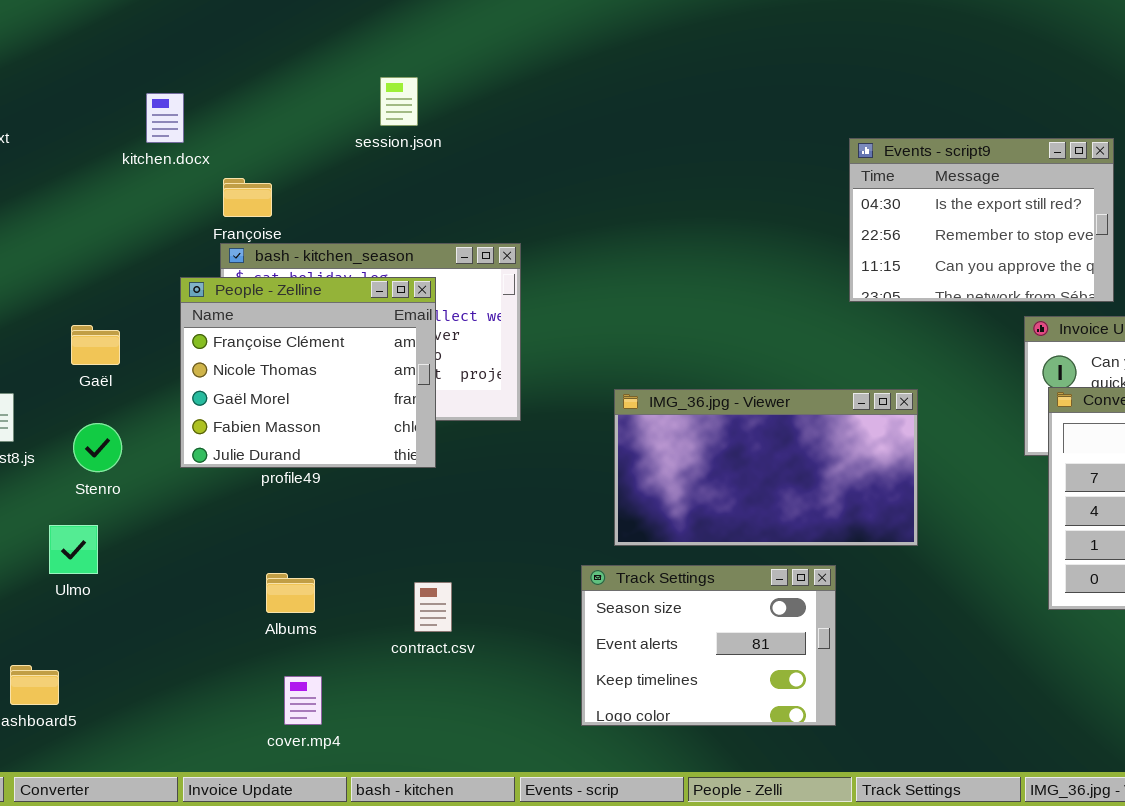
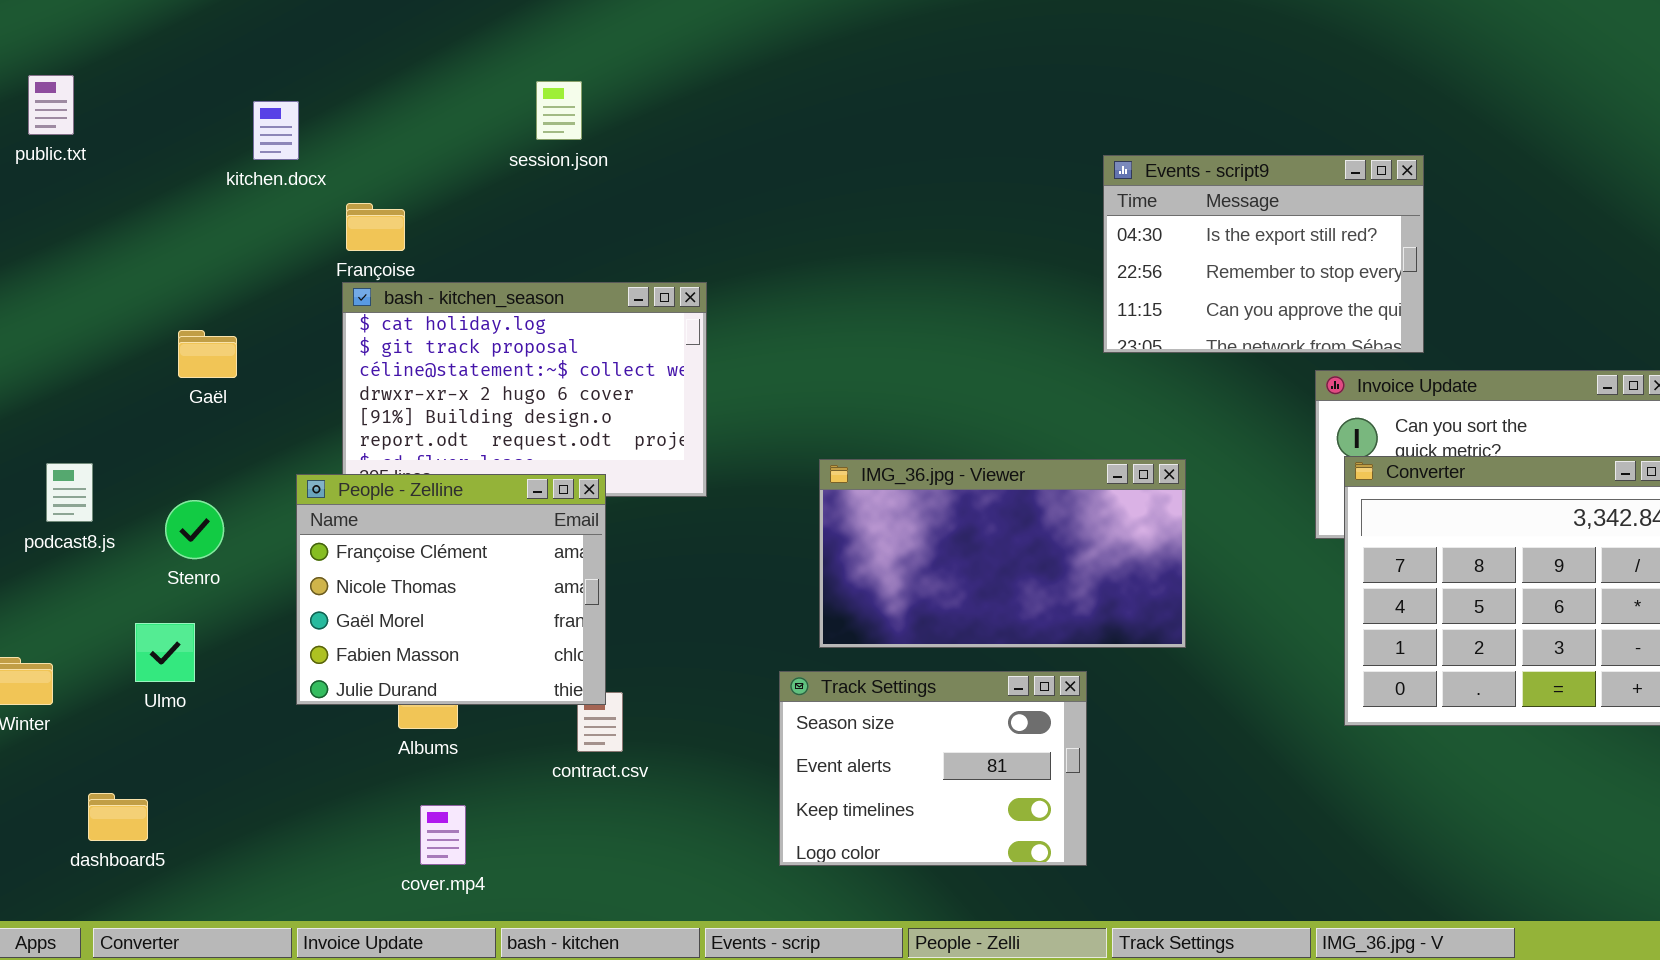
People - Zelline: [180,277,436,468] -> [296,474,606,705], moved
Gaël: [71,325,120,365] -> [178,330,237,378], moved

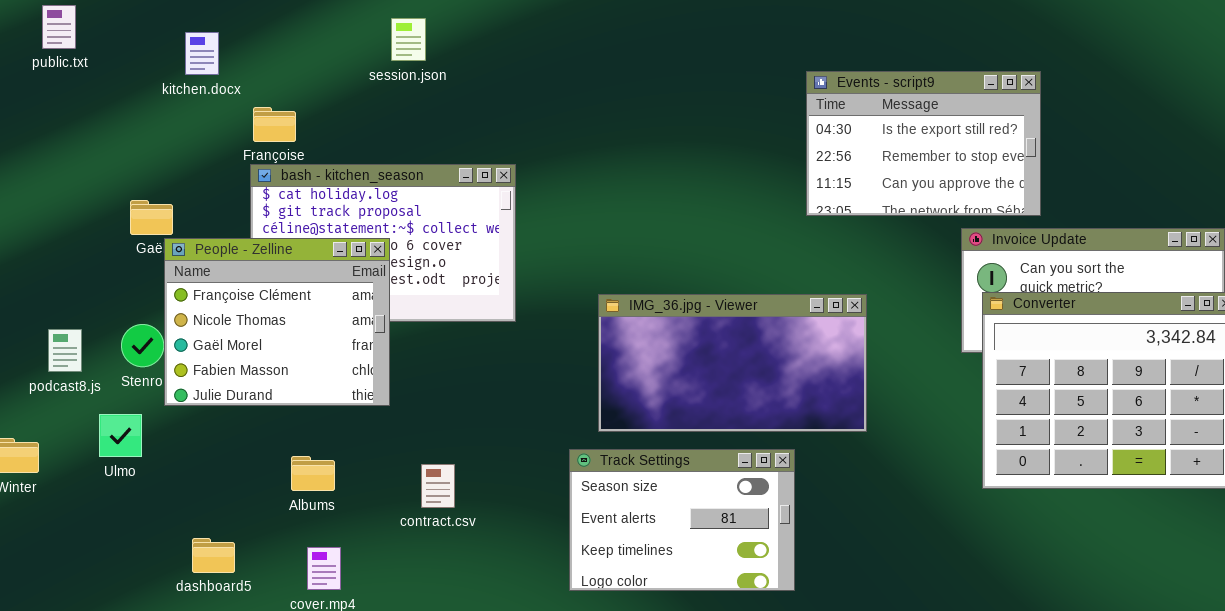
public.txt: [28,75,74,135] -> [42,5,76,49], moved
podcast8.js: [46,463,93,522] -> [48,329,82,372], moved
People - Zelline: [296,474,606,705] -> [164,238,390,406], moved
dashboard5: [88,793,148,841] -> [192,538,235,573], moved

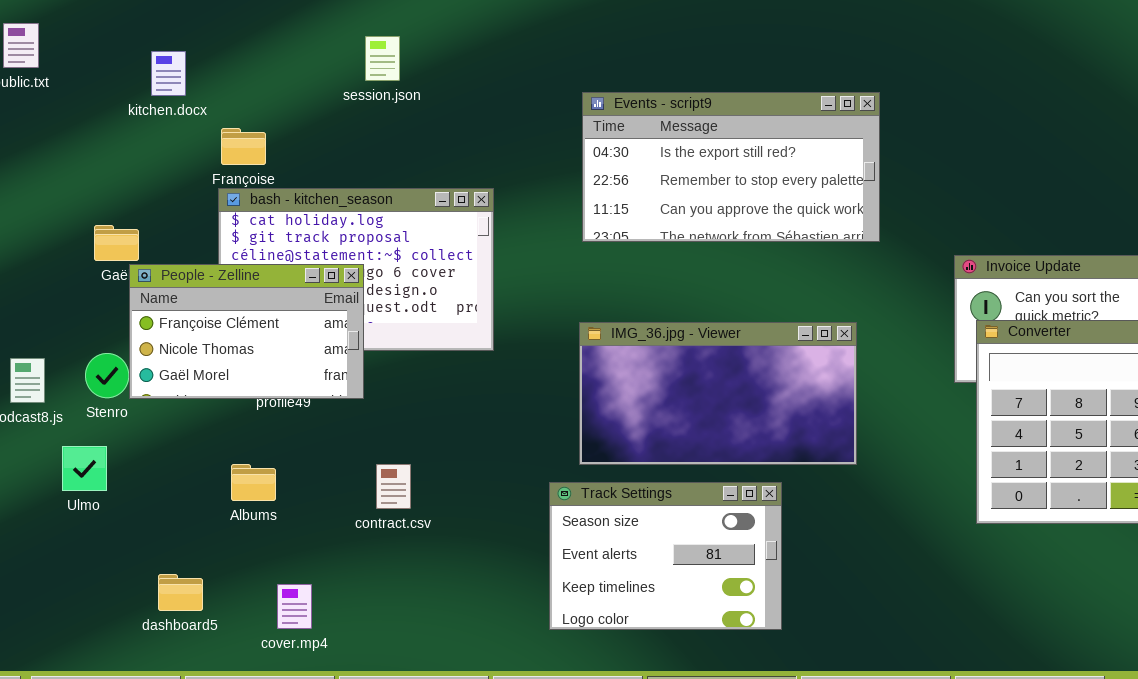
Events - script9: [806,71,1041,216] -> [582,92,880,242], moved, resized
People - Zelline: [164,238,390,406] -> [129,264,364,399], resized
Albums: [291,456,335,491] -> [231,464,276,501], moved
contract.csv: [421,464,455,508] -> [376,464,411,509], moved

